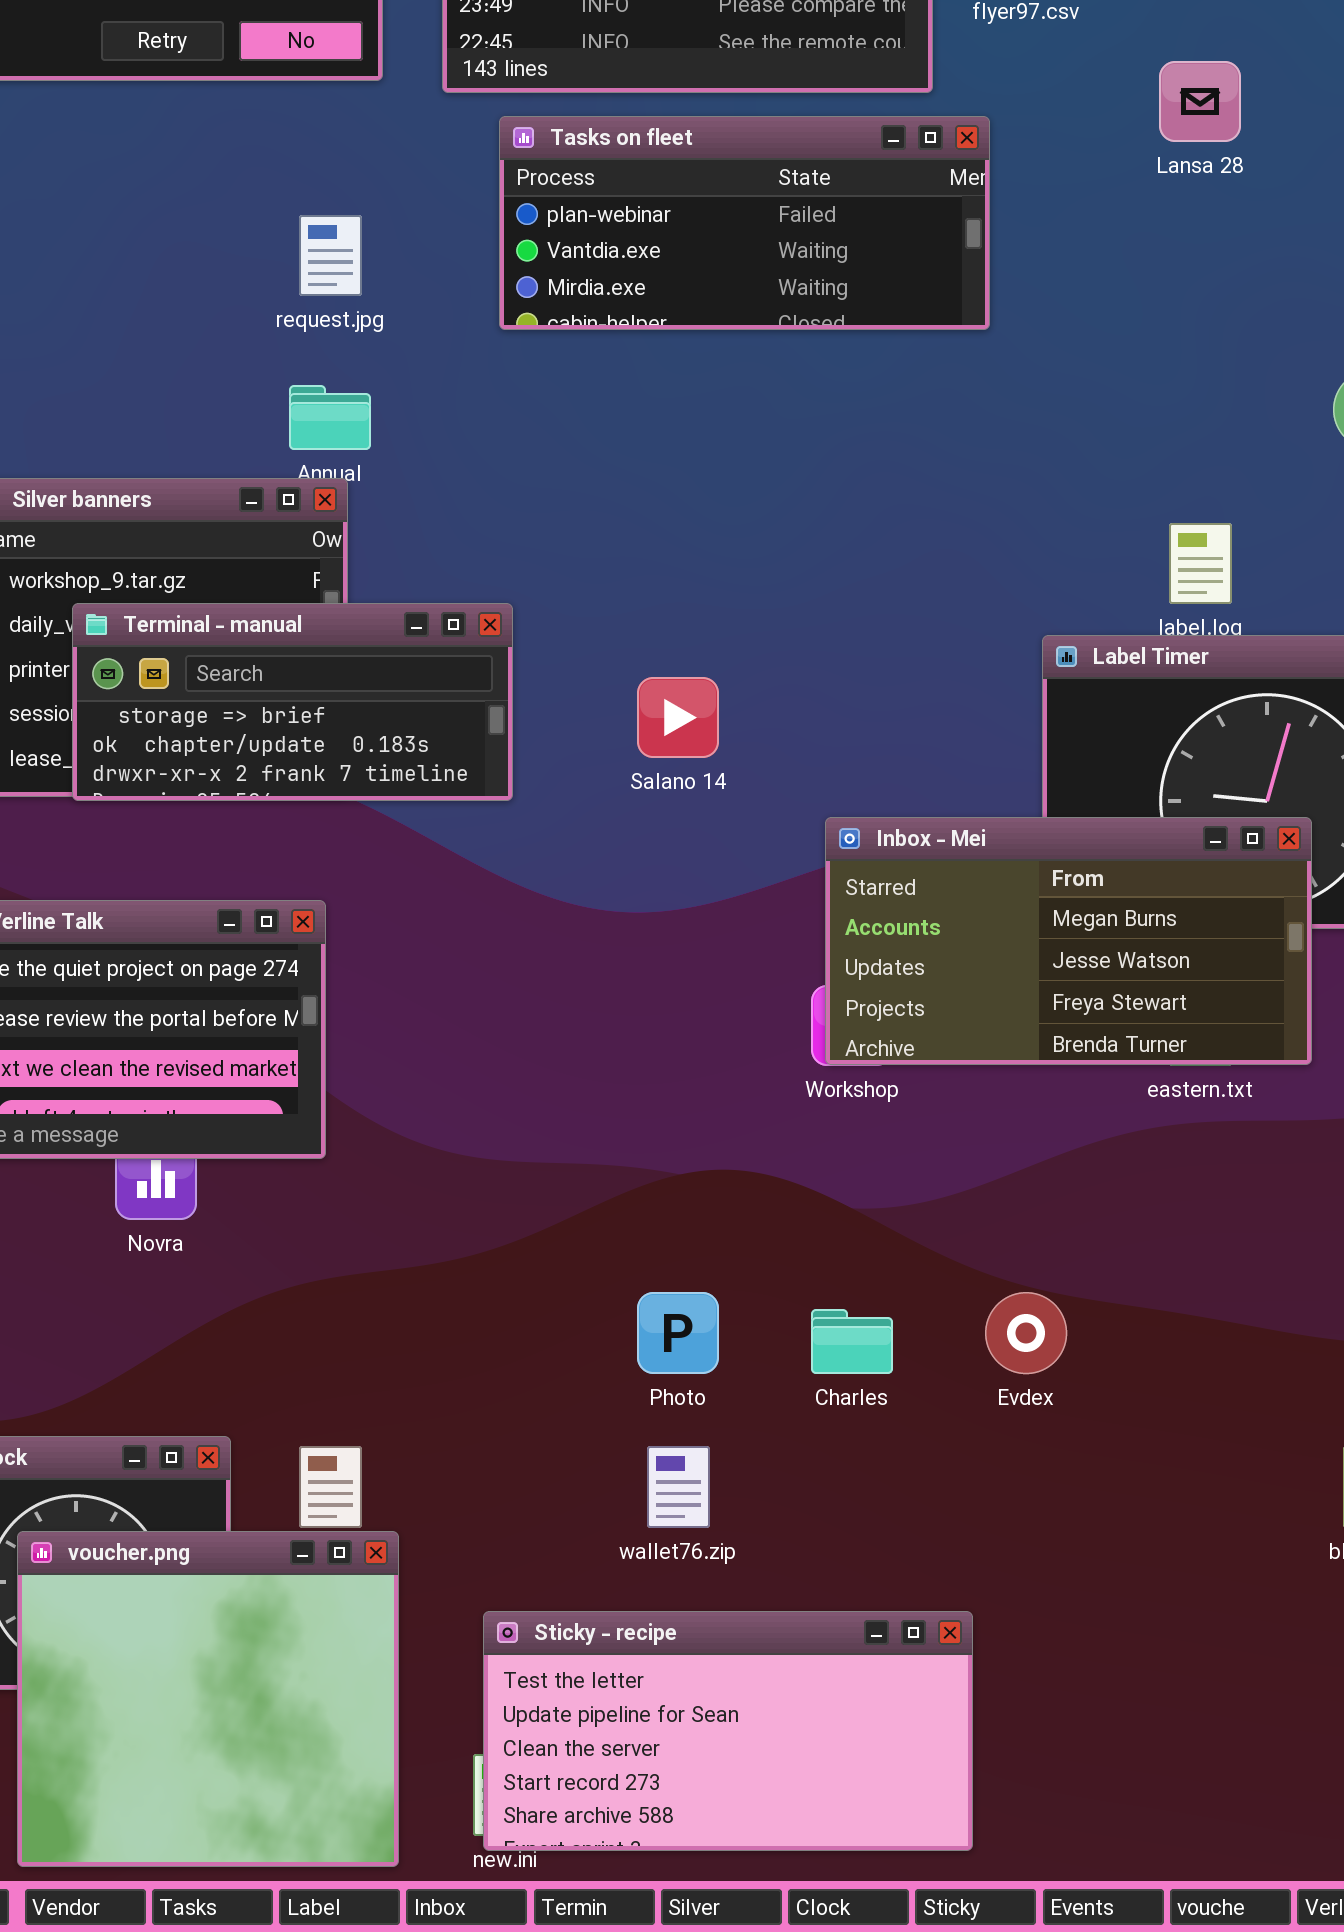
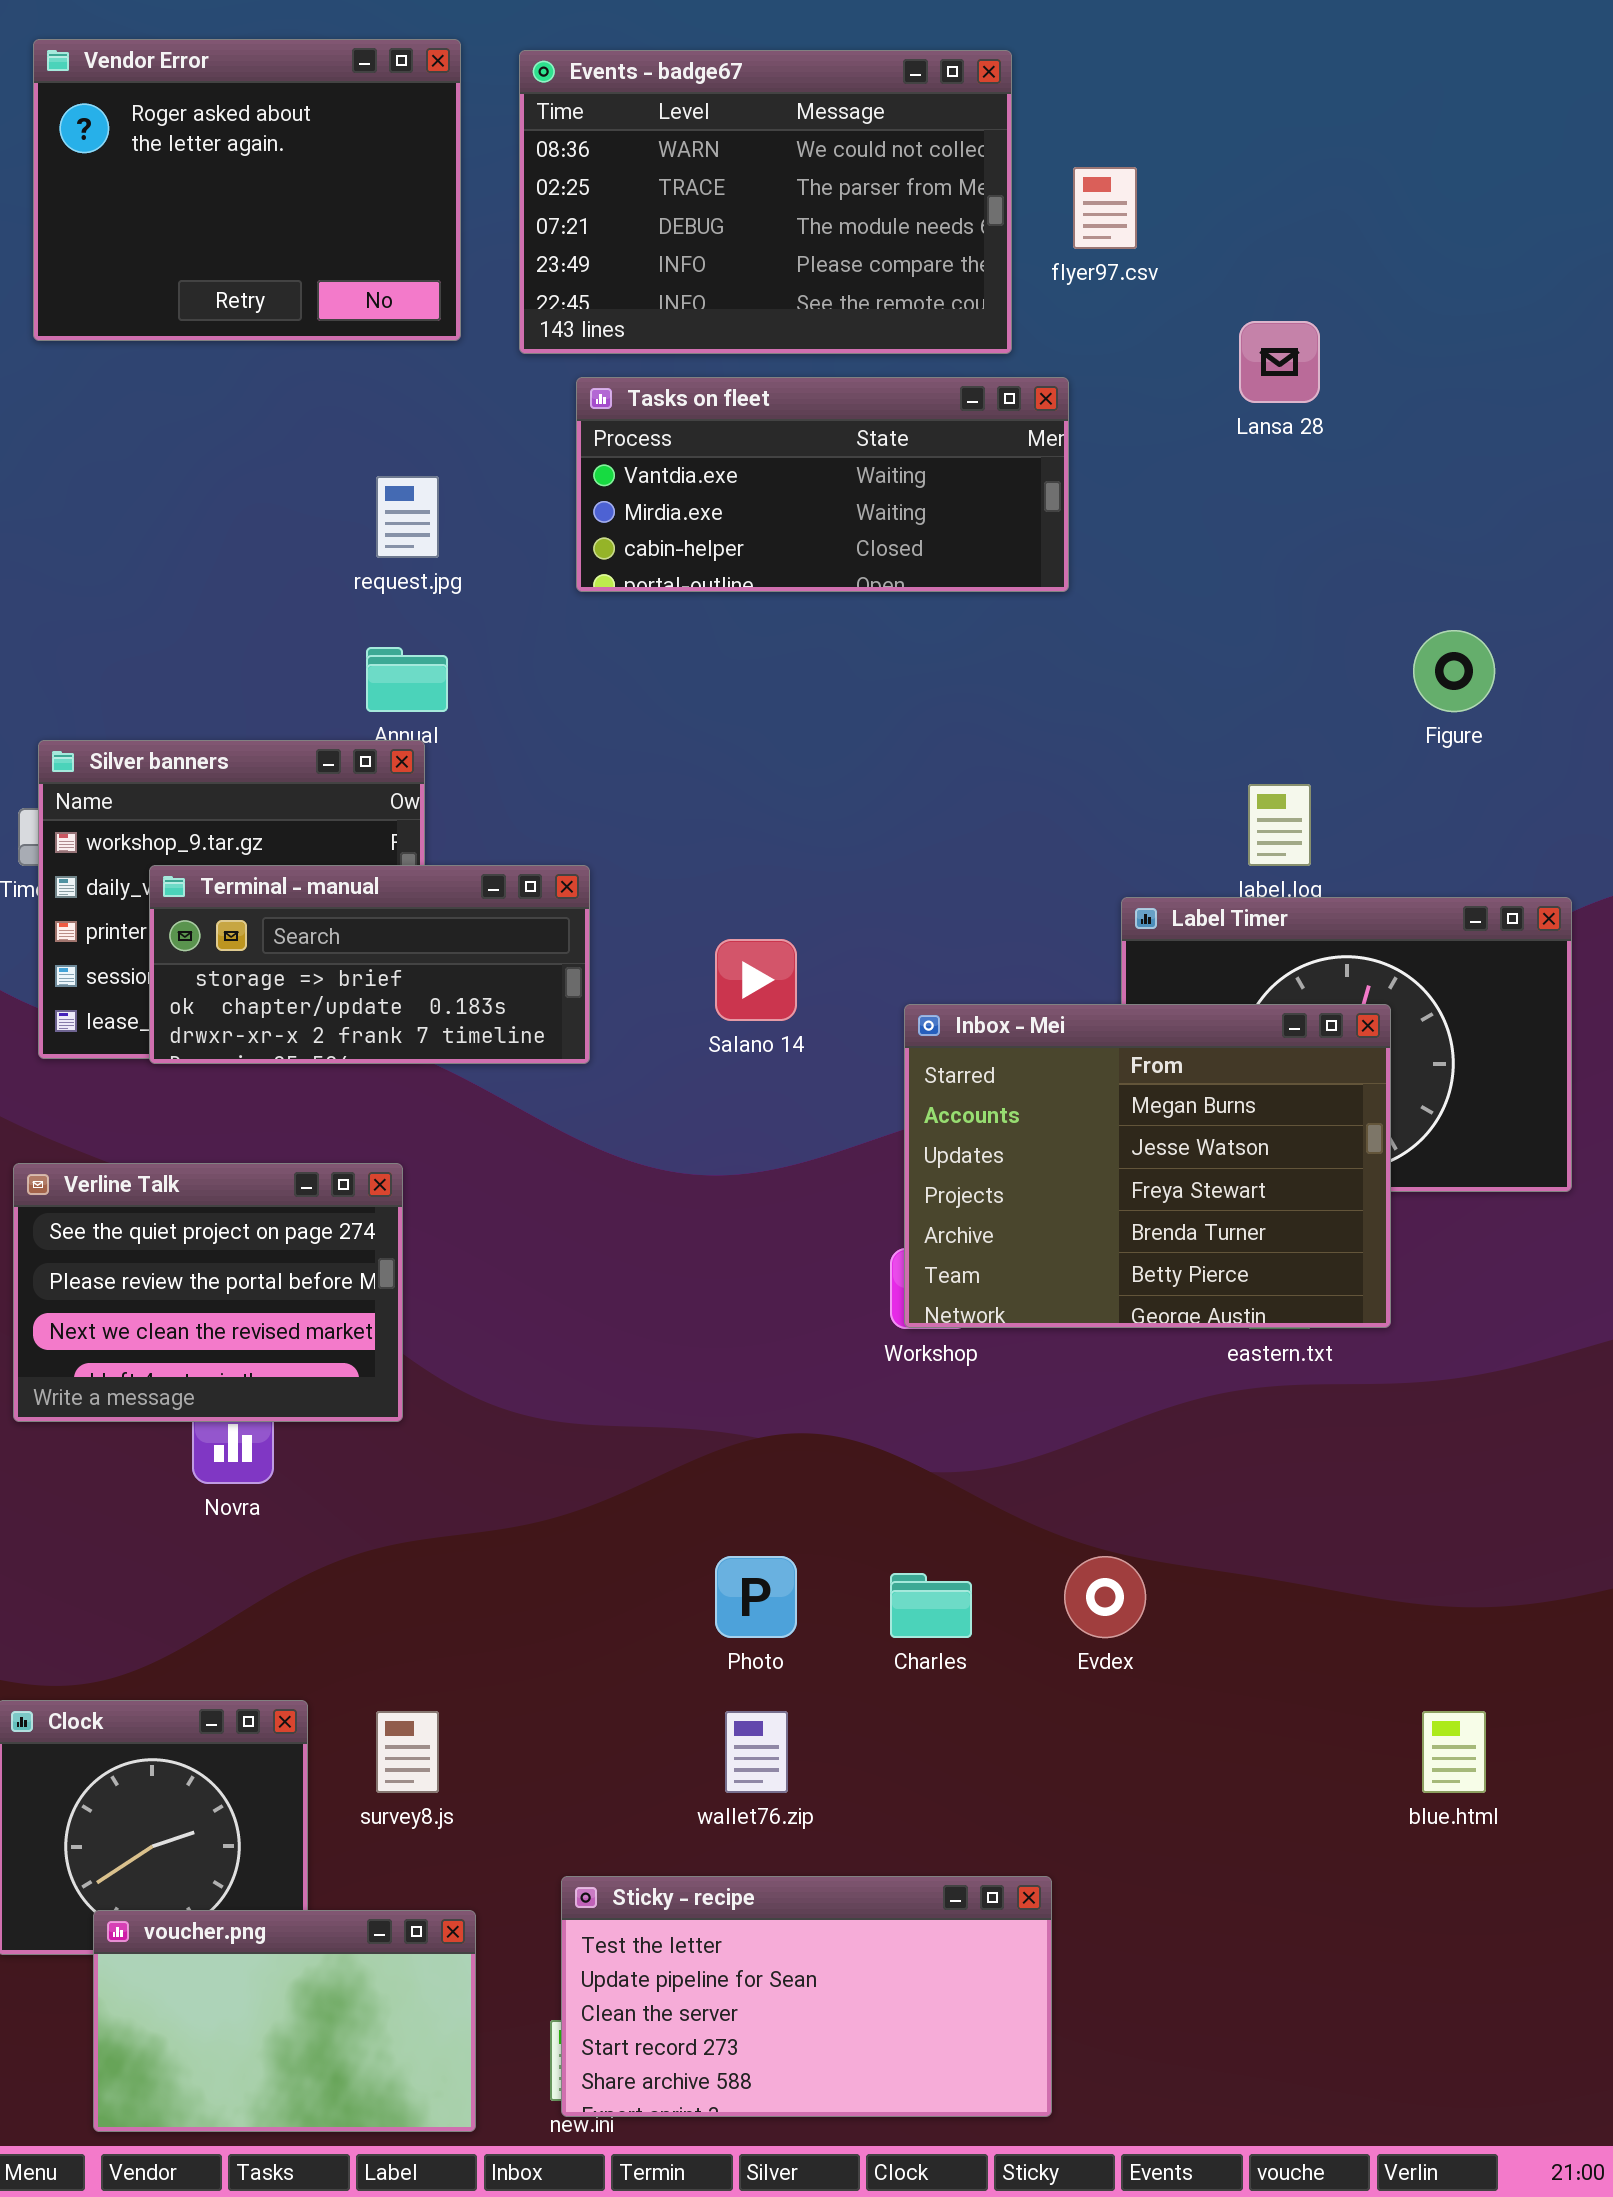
Tasks on fleet: [499,116,990,330] -> [576,377,1069,592], scrolled down 1 row
Inbox - Mei: [825,817,1312,1065] -> [904,1004,1391,1328], resized
voucher.png: [17,1531,399,1867] -> [93,1910,476,2132], resized

